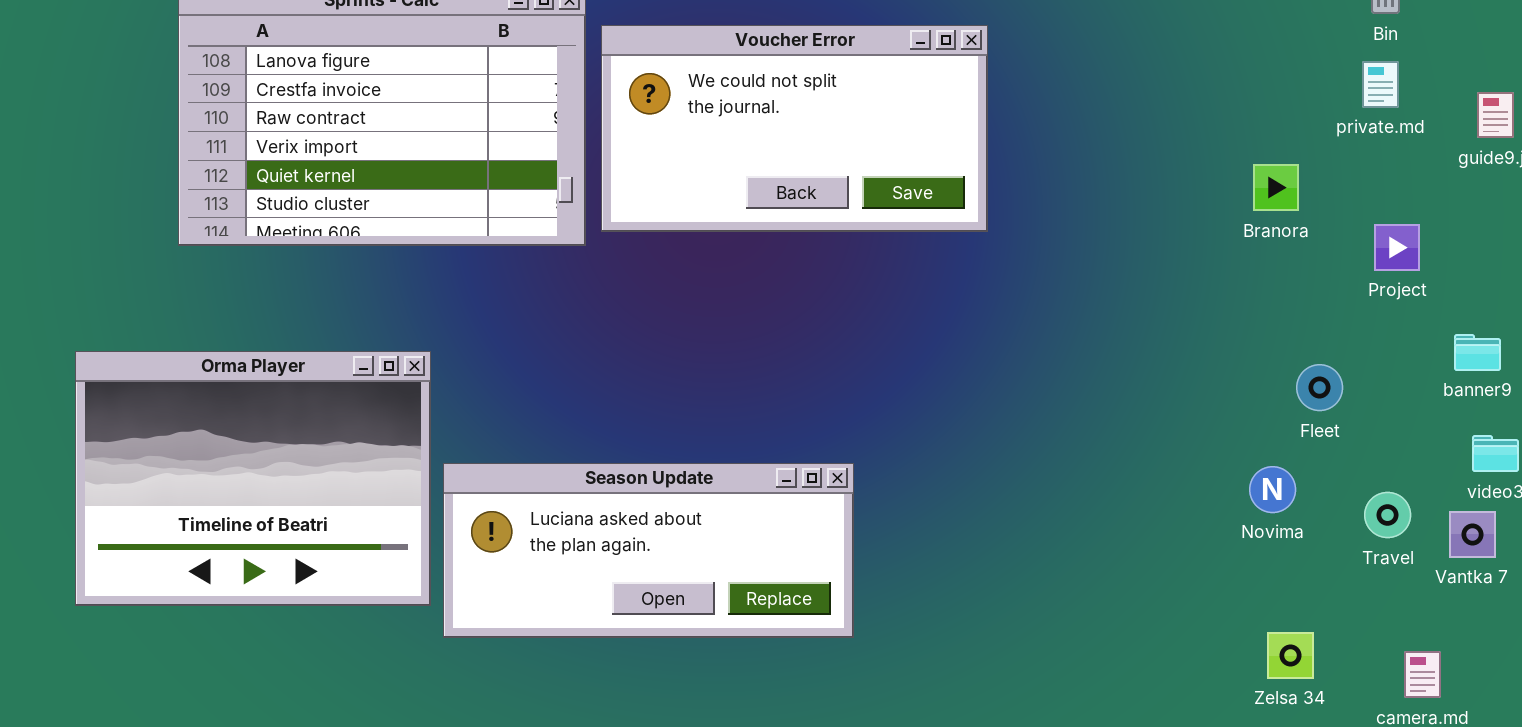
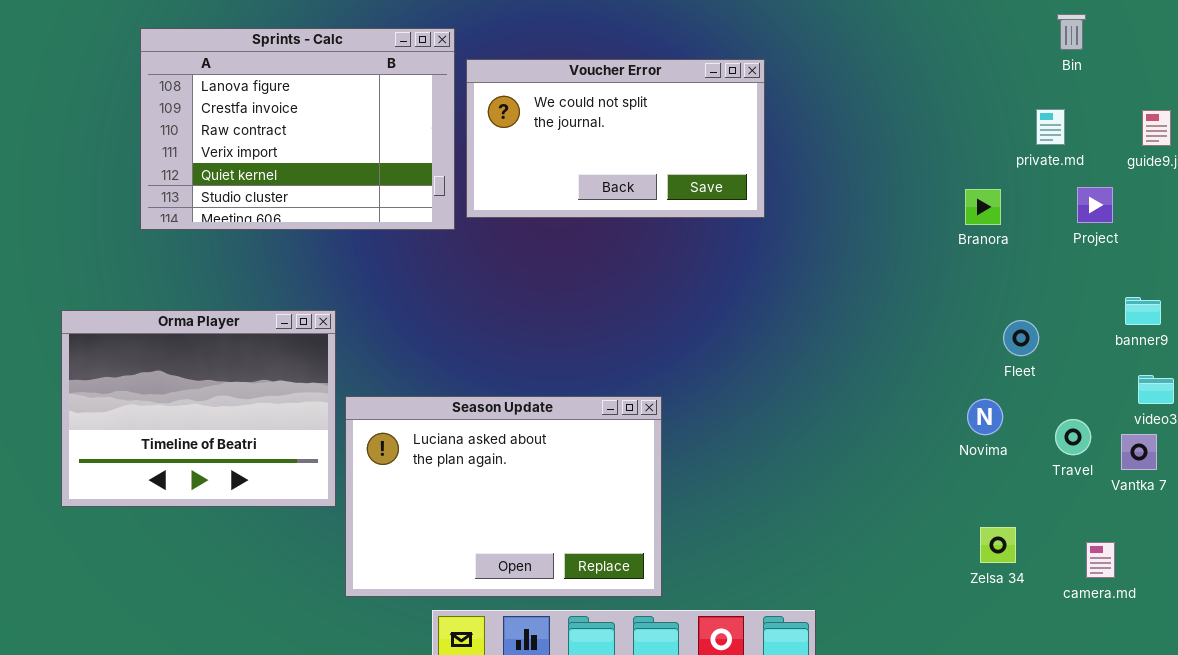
private.md: [1362,61,1399,108] -> [1036,109,1065,145], moved
Branora: [1253,164,1299,211] -> [965,189,1001,225], moved
Project: [1374,224,1420,271] -> [1077,187,1113,223], moved
Season Update: [443,463,854,638] -> [345,396,662,597], resized

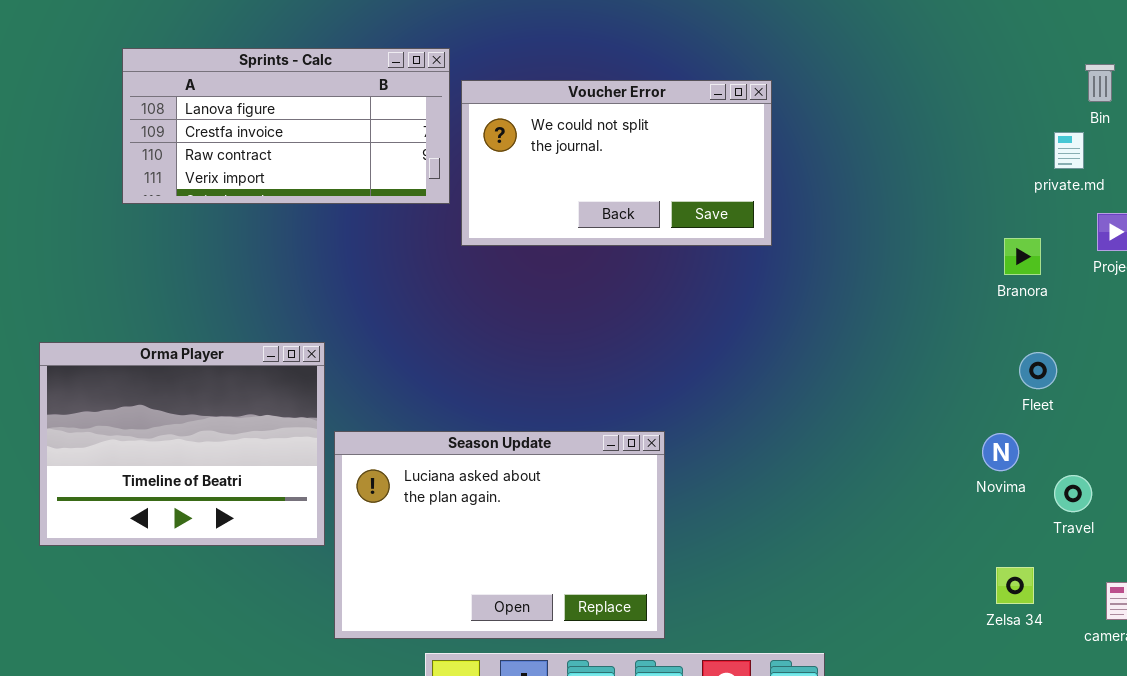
Bin: [1057,14,1086,50] -> [1085,64,1115,102], moved
Sprints - Calc: [140,28,455,230] -> [122,48,450,204], resized
Branora: [965,189,1001,225] -> [1004,238,1041,275], moved
Travel: [1055,419,1091,455] -> [1054,475,1092,512], moved

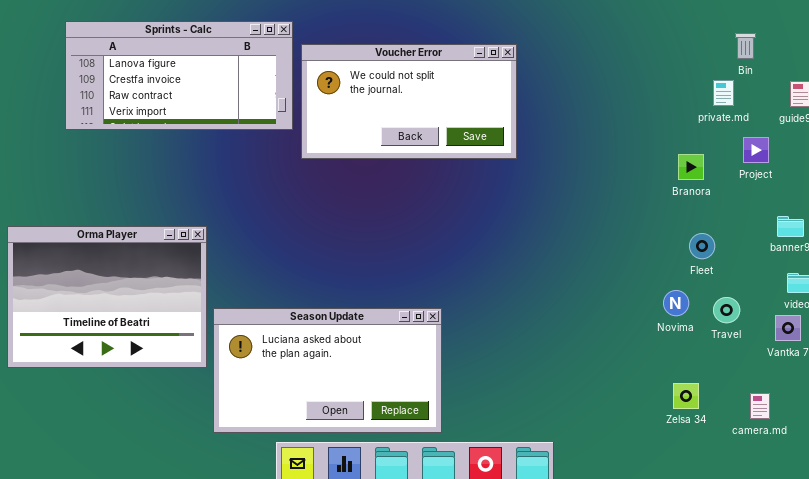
Season Update: [334,431,665,639] -> [213,308,442,433], resized
Travel: [1054,475,1092,512] -> [713,297,740,323], moved

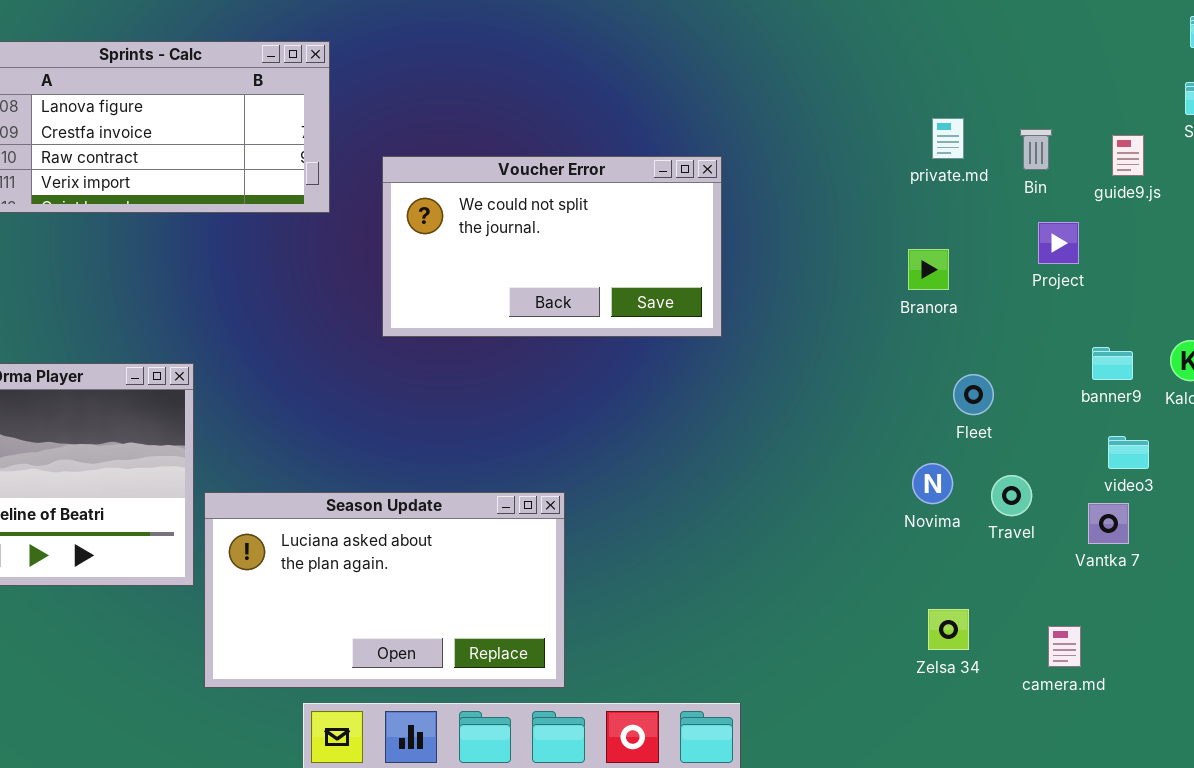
Bin: [735,33,756,59] -> [1020,129,1052,170], moved
Voucher Error: [301,44,517,159] -> [382,156,722,337], moved
private.md: [713,80,734,106] -> [932,118,964,159], moved
Branora: [678,154,704,180] -> [908,249,949,290], moved

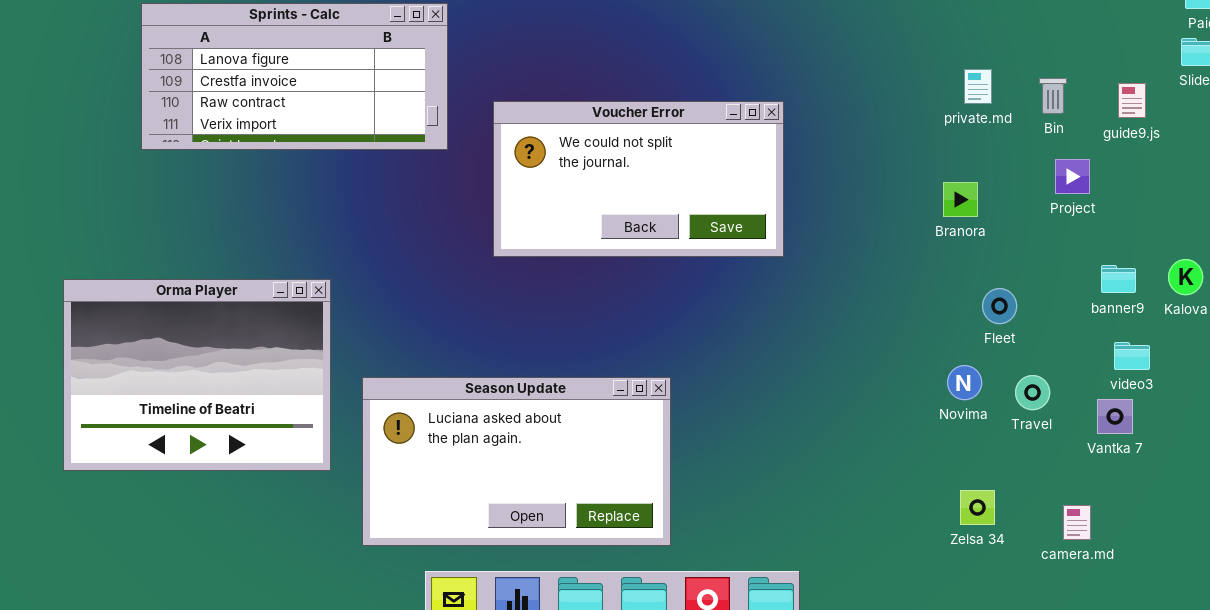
Season Update: [204,492,565,688] -> [362,377,671,546], moved

